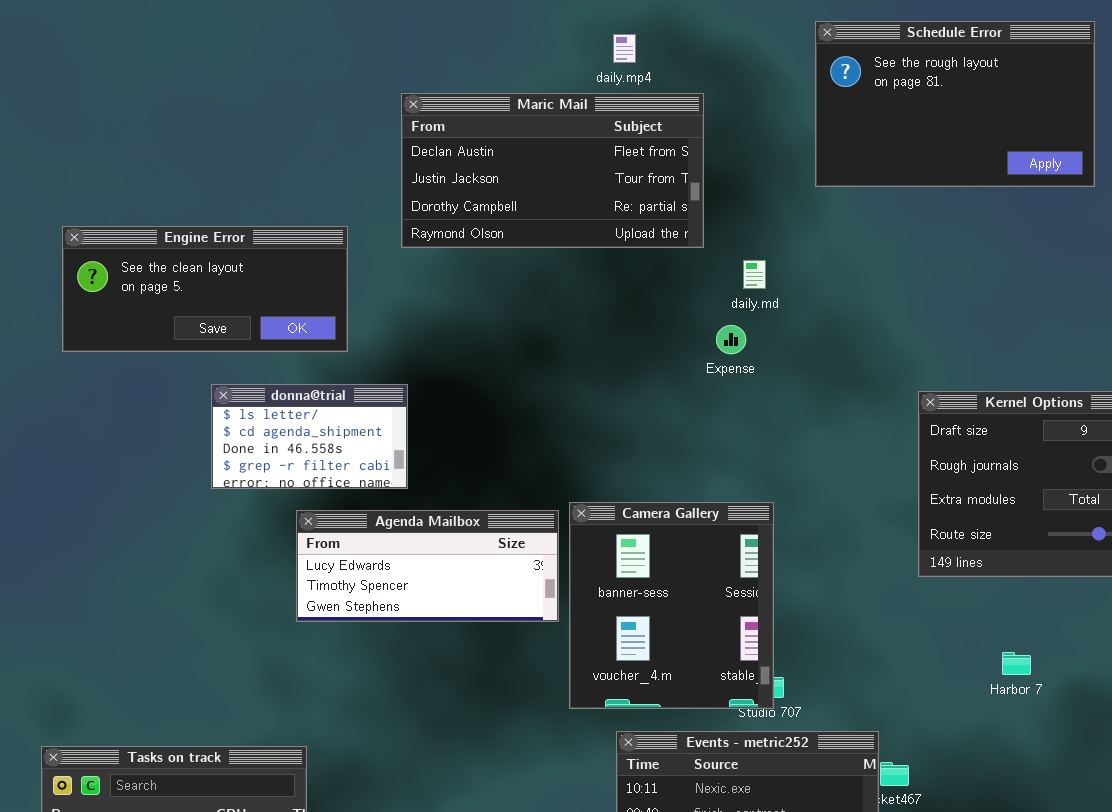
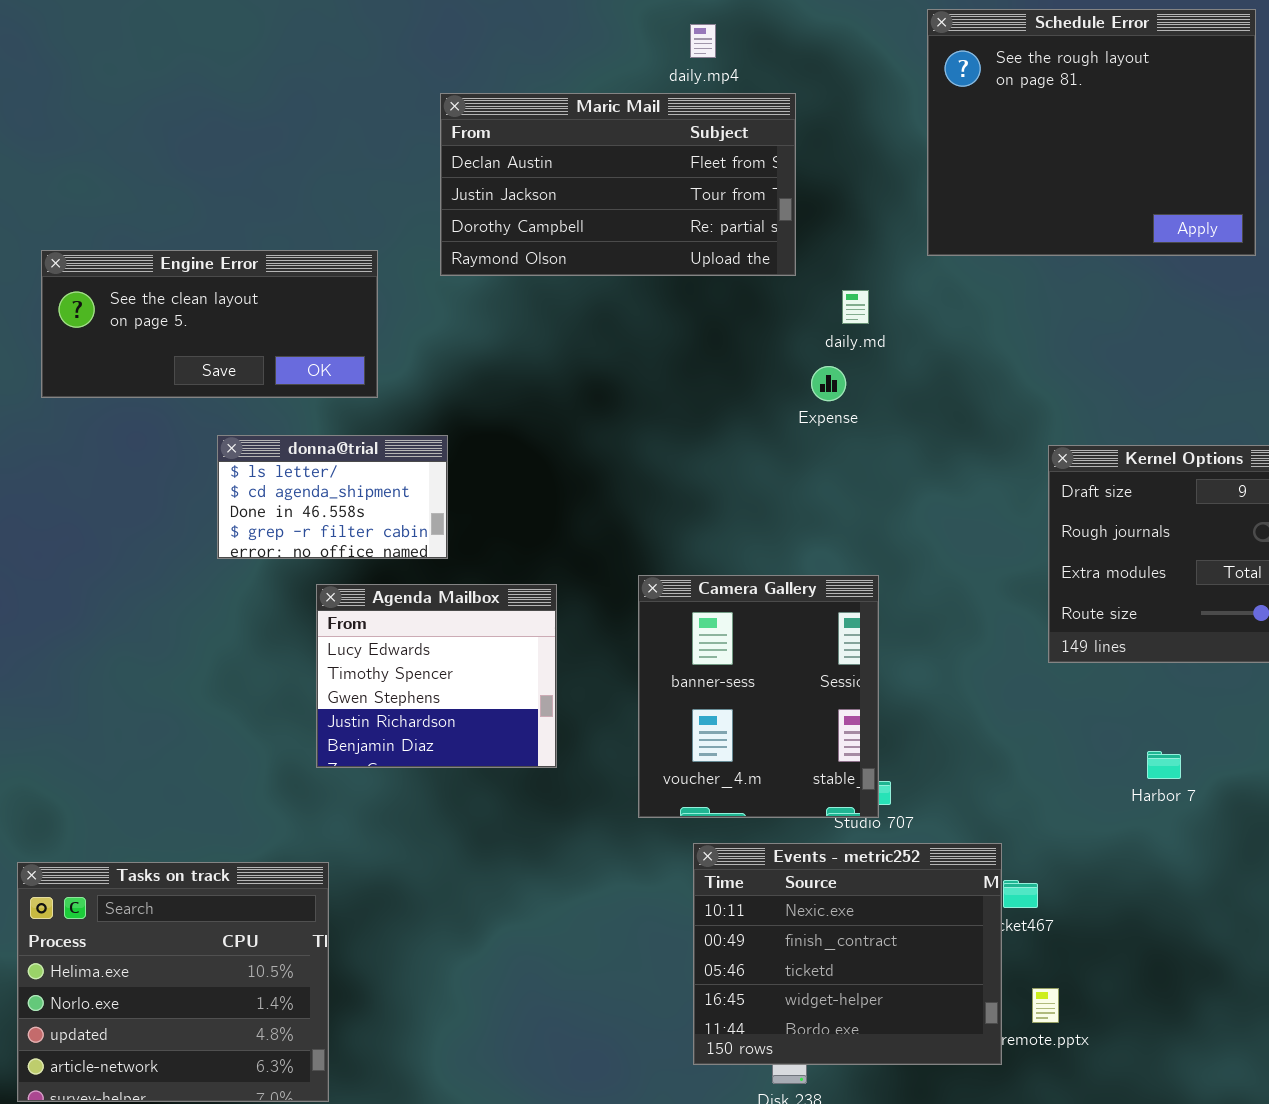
Schedule Error: [815,21,1095,187] -> [927,9,1256,256], resized
Agenda Mailbox: [296,510,559,622] -> [316,584,557,768], resized

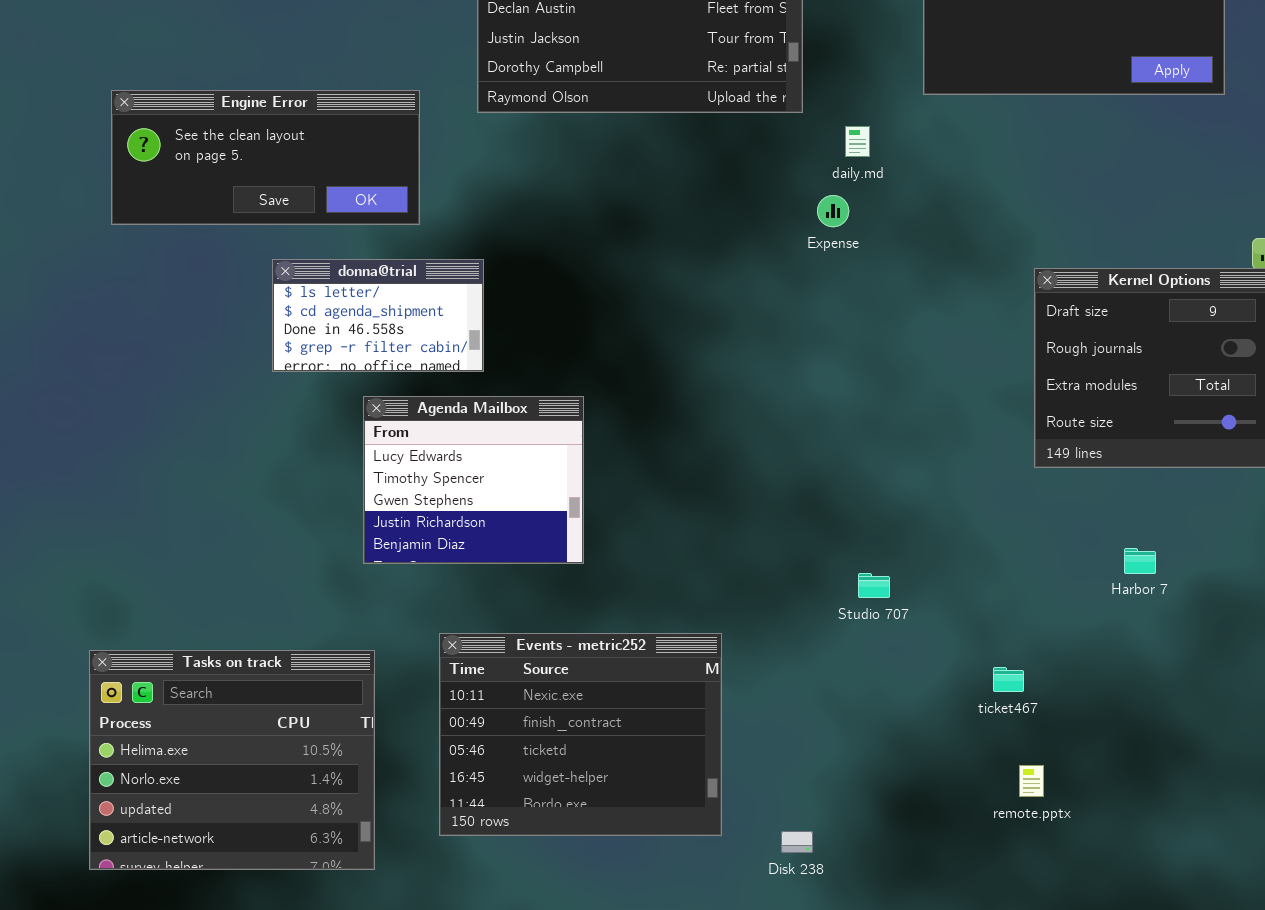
Camera Gallery: [638,575,879,818] -> none, closed
Events - metric252: [693,843,1002,1065] -> [439,633,722,836], moved

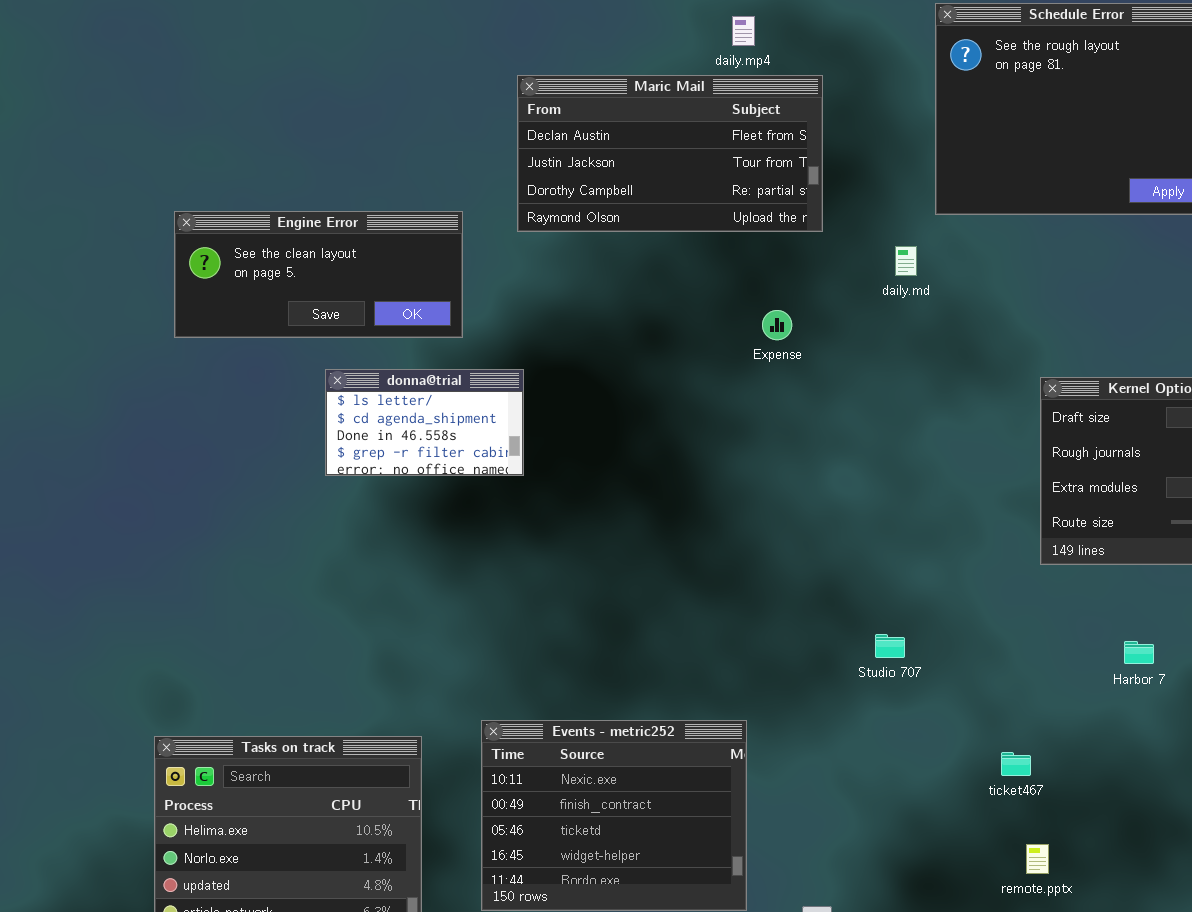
daily.md: [845,126,870,157] -> [895,246,917,276], moved
Expense: [817,195,849,227] -> [762,310,792,340], moved
Agenda Mailbox: [363,396,584,564] -> none, closed
Studio 707: [858,573,890,598] -> [875,634,905,658], moved

